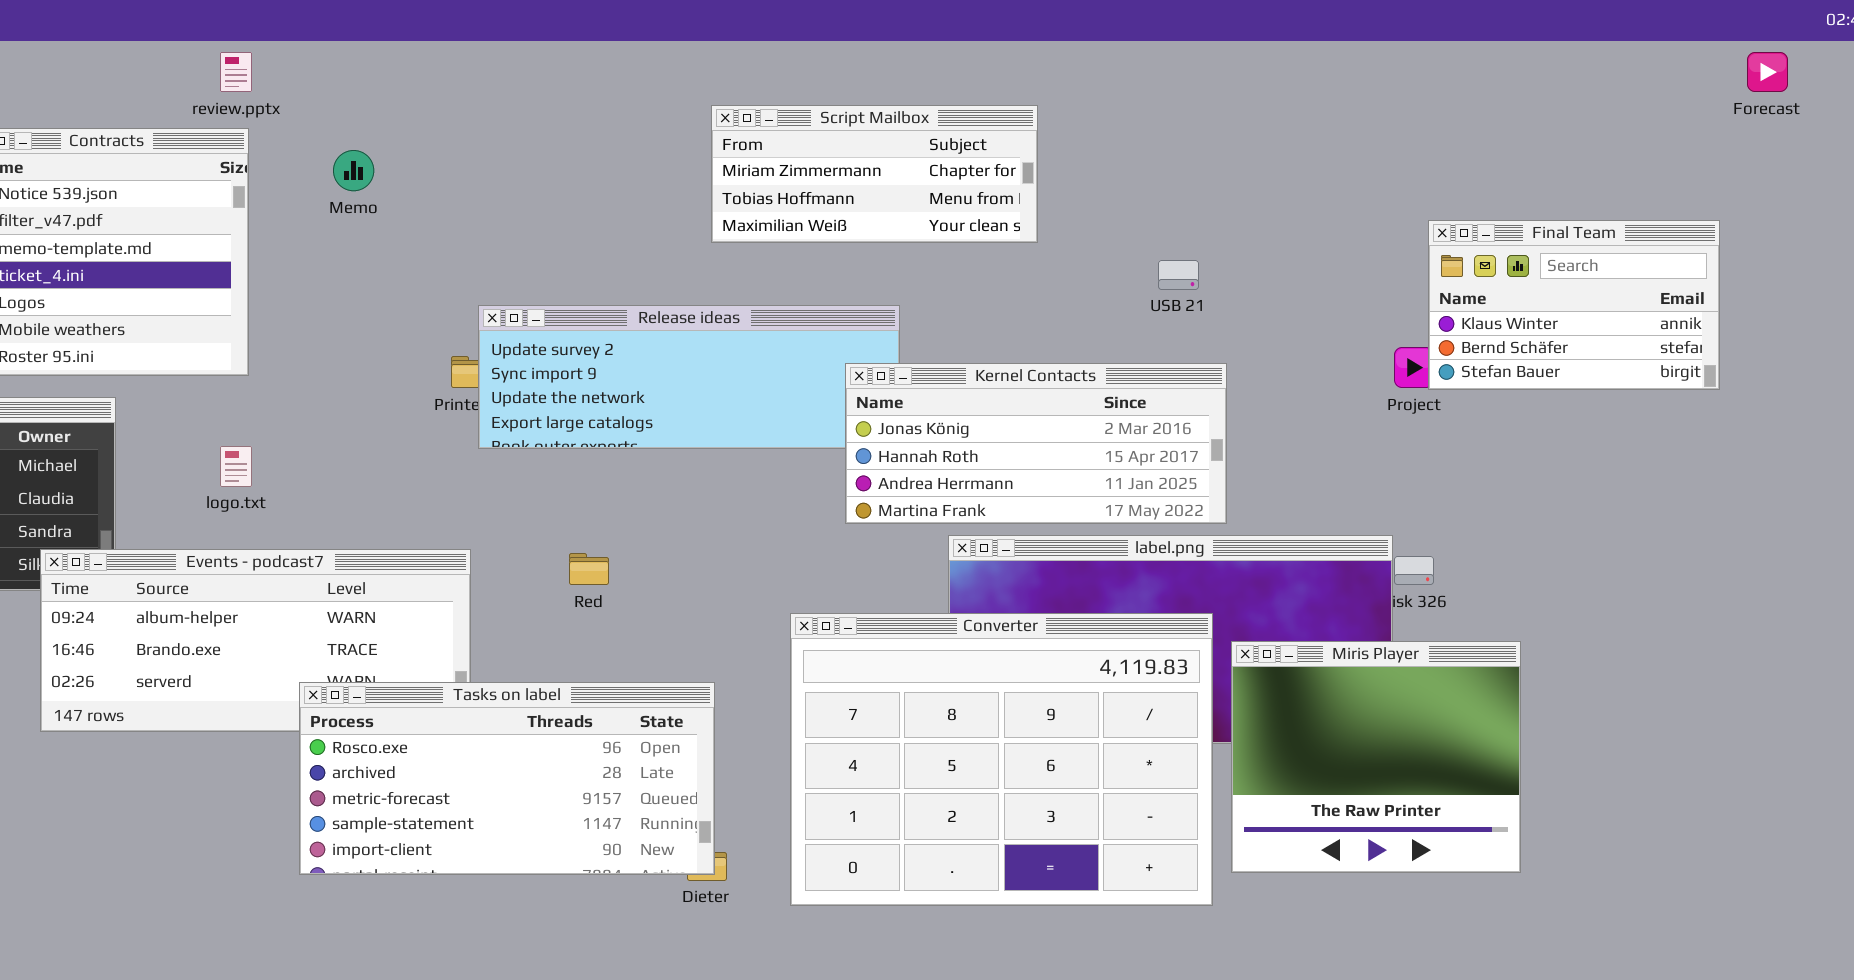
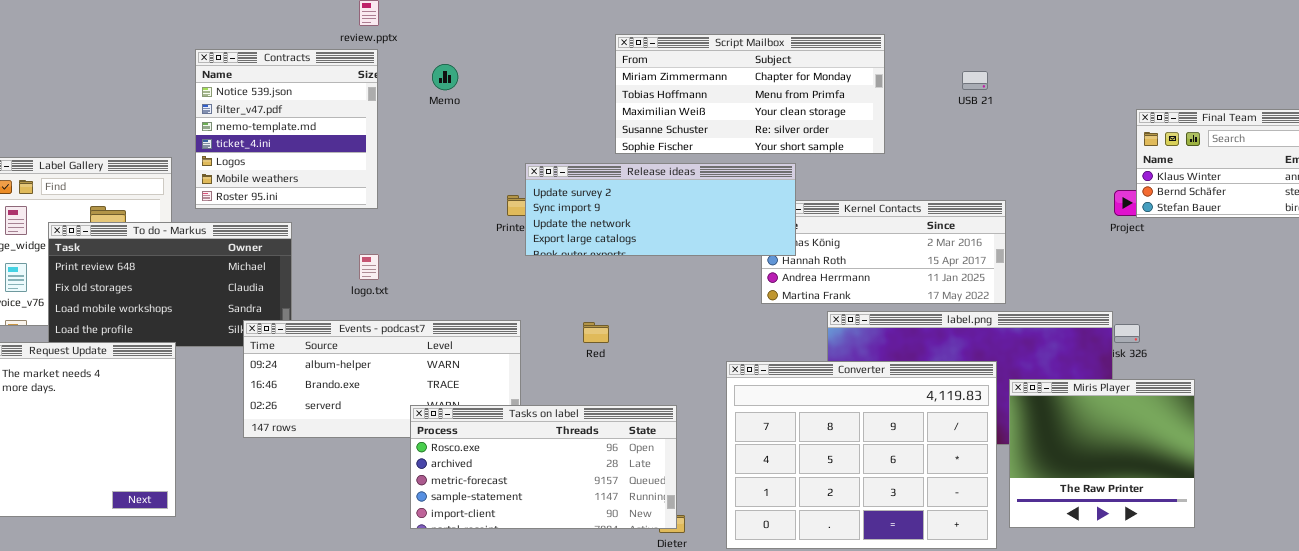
Script Mailbox: [711,105,1038,243] -> [615,34,885,154], resized
USB 21: [1158,260,1199,290] -> [962,71,988,90], moved
Release ideas: [478,305,900,449] -> [525,163,796,256], raised

